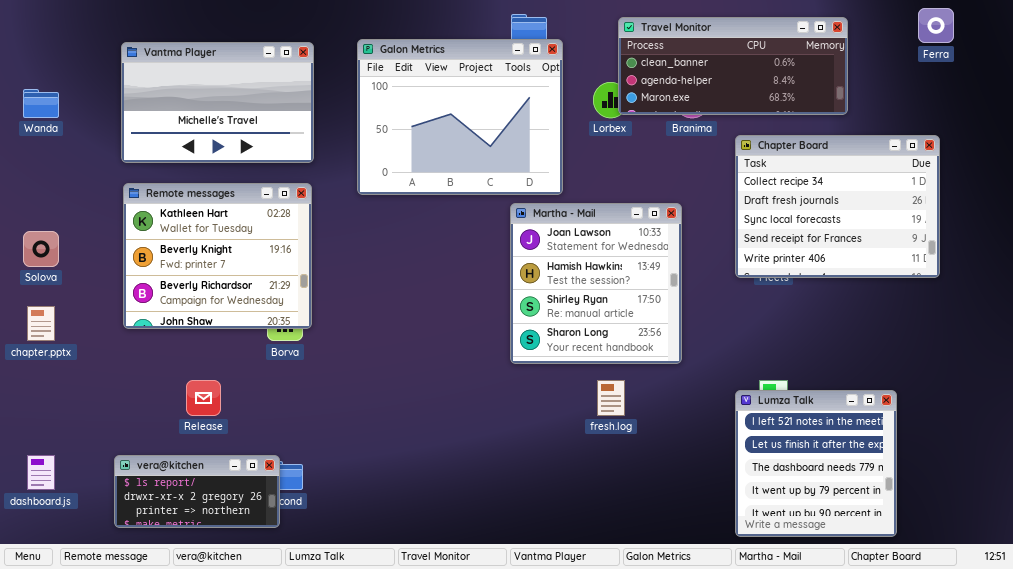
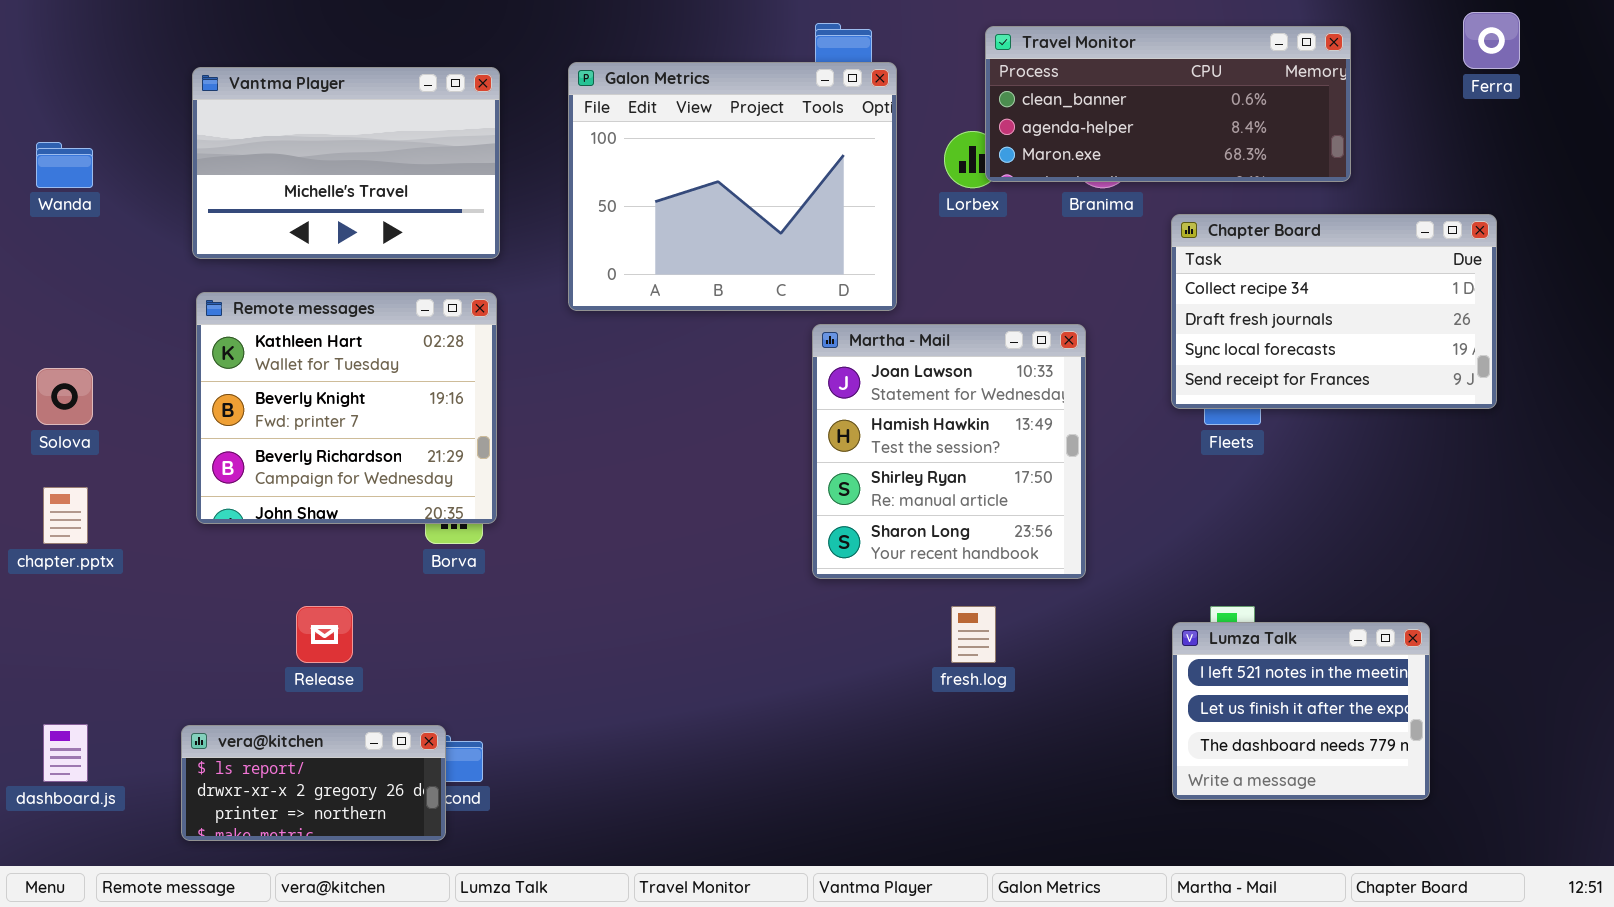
Chapter Board: [735,135,940,278] -> [1171,214,1497,409], resized
Lumza Talk: [735,390,897,537] -> [1172,622,1430,800], resized

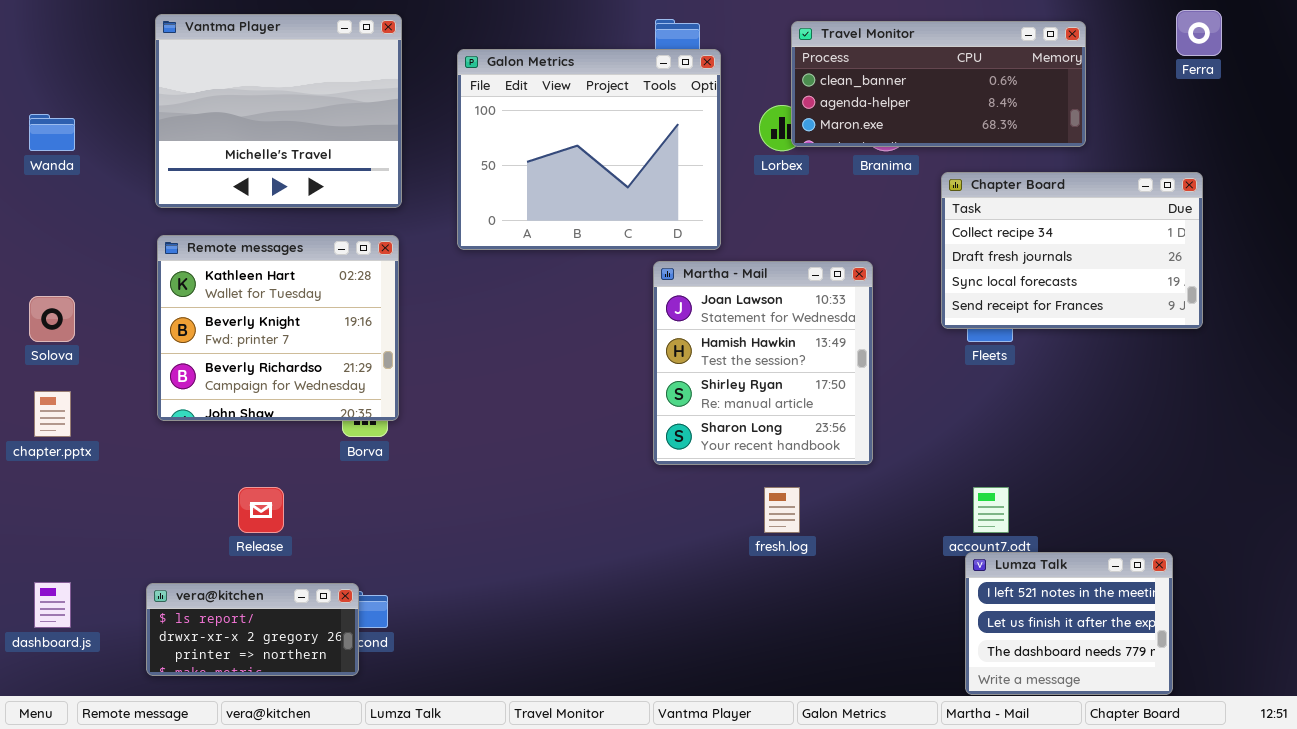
Vantma Player: [192,67,500,259] -> [155,14,402,208], resized
Lumza Talk: [1172,622,1430,800] -> [965,552,1173,695], moved

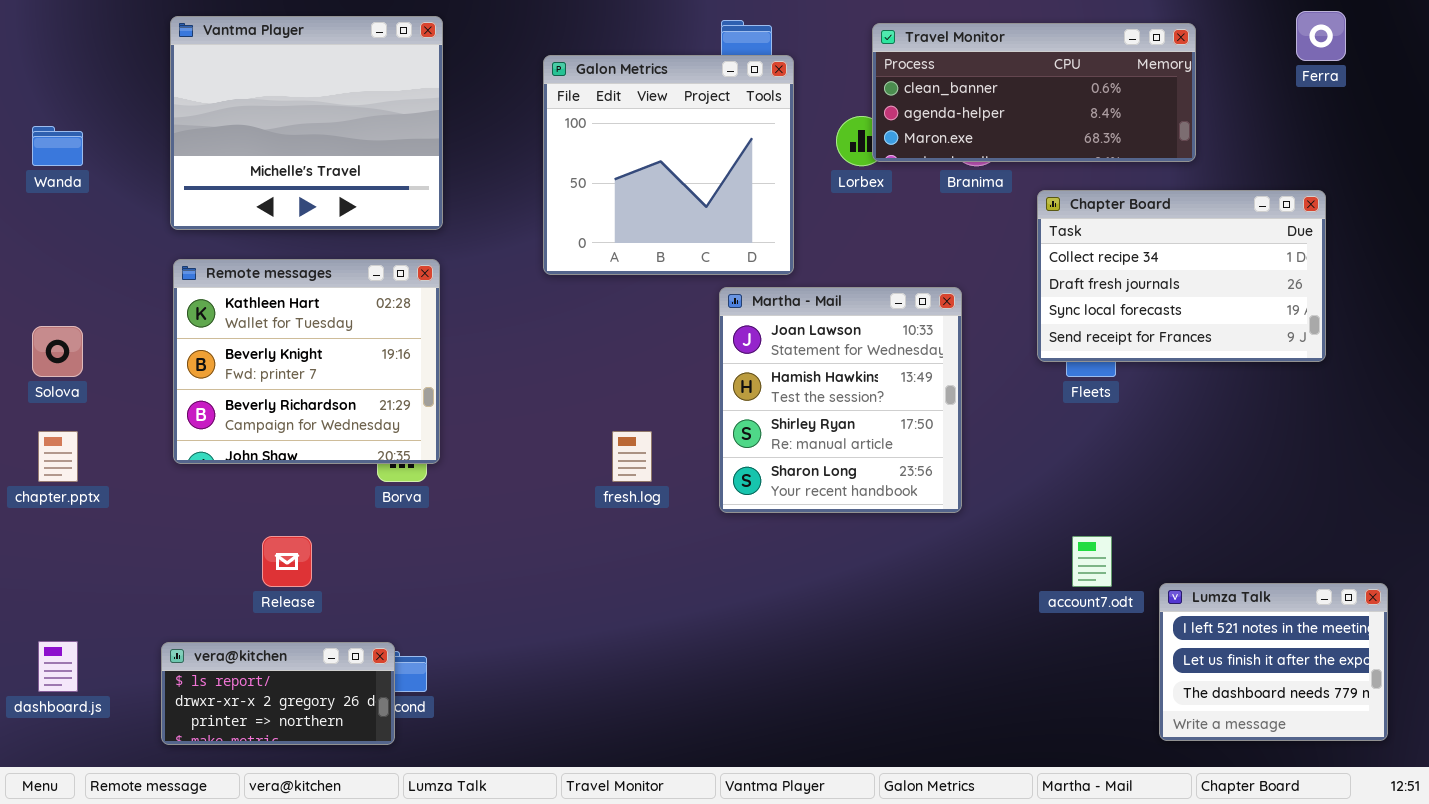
Galon Metrics: [457,49,721,250] -> [543,55,794,275], resized
fresh.log: [764,487,800,533] -> [612,431,652,482], moved
Lumza Talk: [965,552,1173,695] -> [1159,583,1388,741], moved

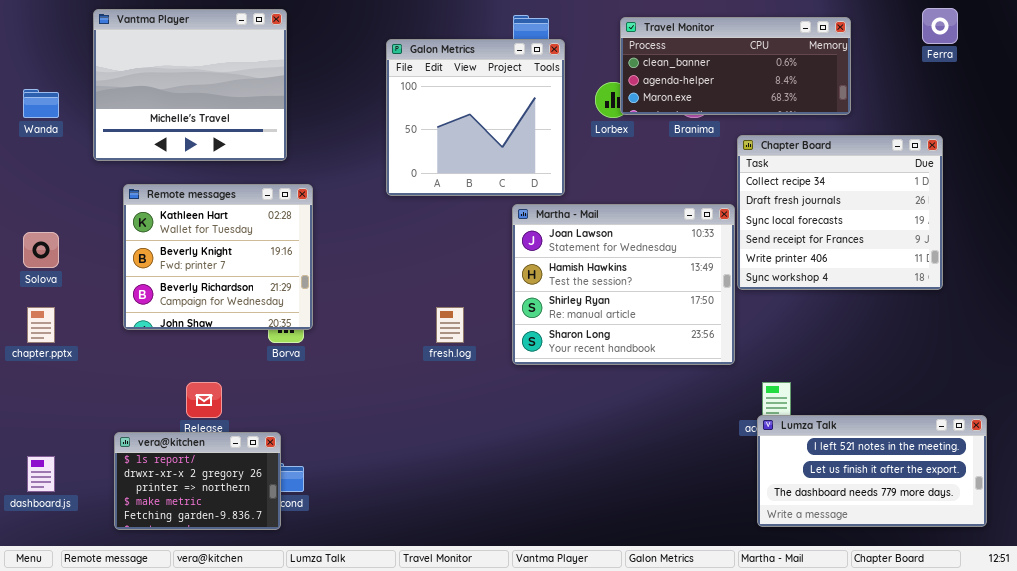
Vantma Player: [170,16,443,230] -> [93,9,287,161], moved
Chapter Board: [1037,190,1326,362] -> [737,135,943,290], resized
Martha - Mail: [719,287,962,513] -> [512,204,735,365], resized
Lumza Talk: [1159,583,1388,741] -> [757,415,987,527], resized
vera@kitchen: [161,642,395,745] -> [114,432,281,530], resized

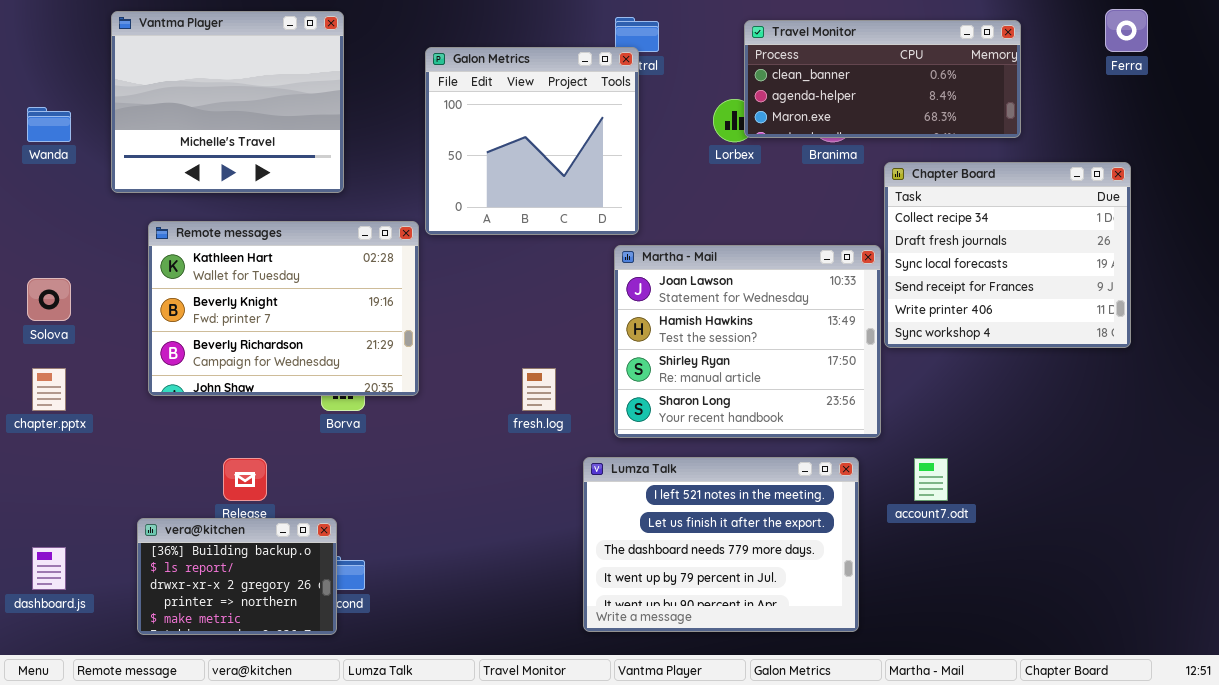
Galon Metrics: [386,39,565,196] -> [425,47,639,235], moved
Remote messages: [123,184,313,330] -> [148,221,419,396], resized
Lumza Talk: [757,415,987,527] -> [583,457,859,632], moved, resized
vera@kitchen: [114,432,281,530] -> [137,518,337,635], scrolled up 1 row

